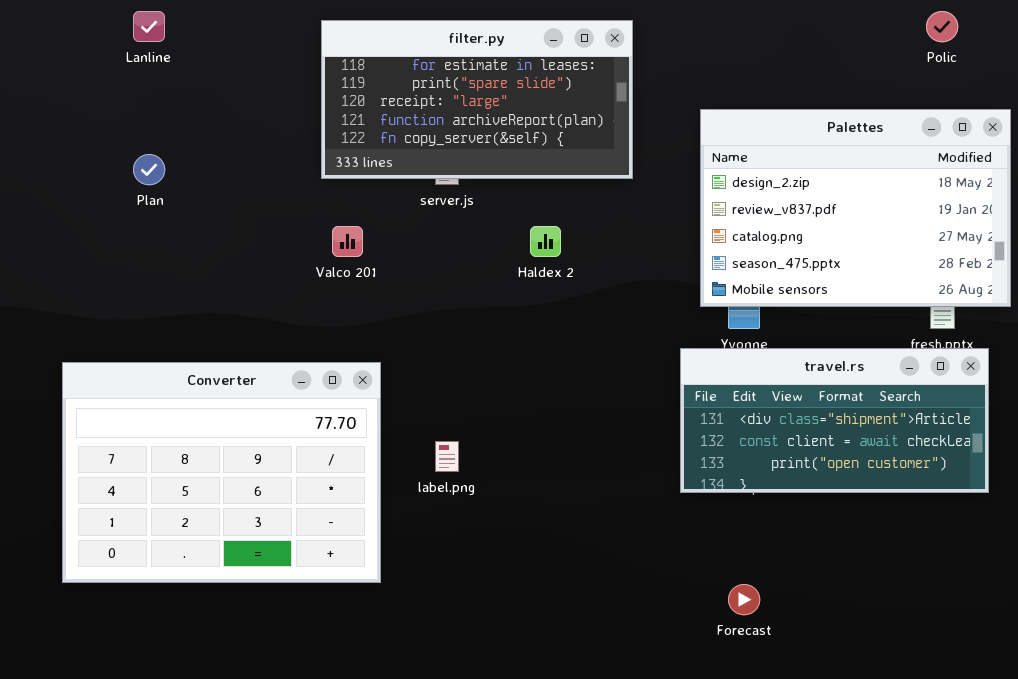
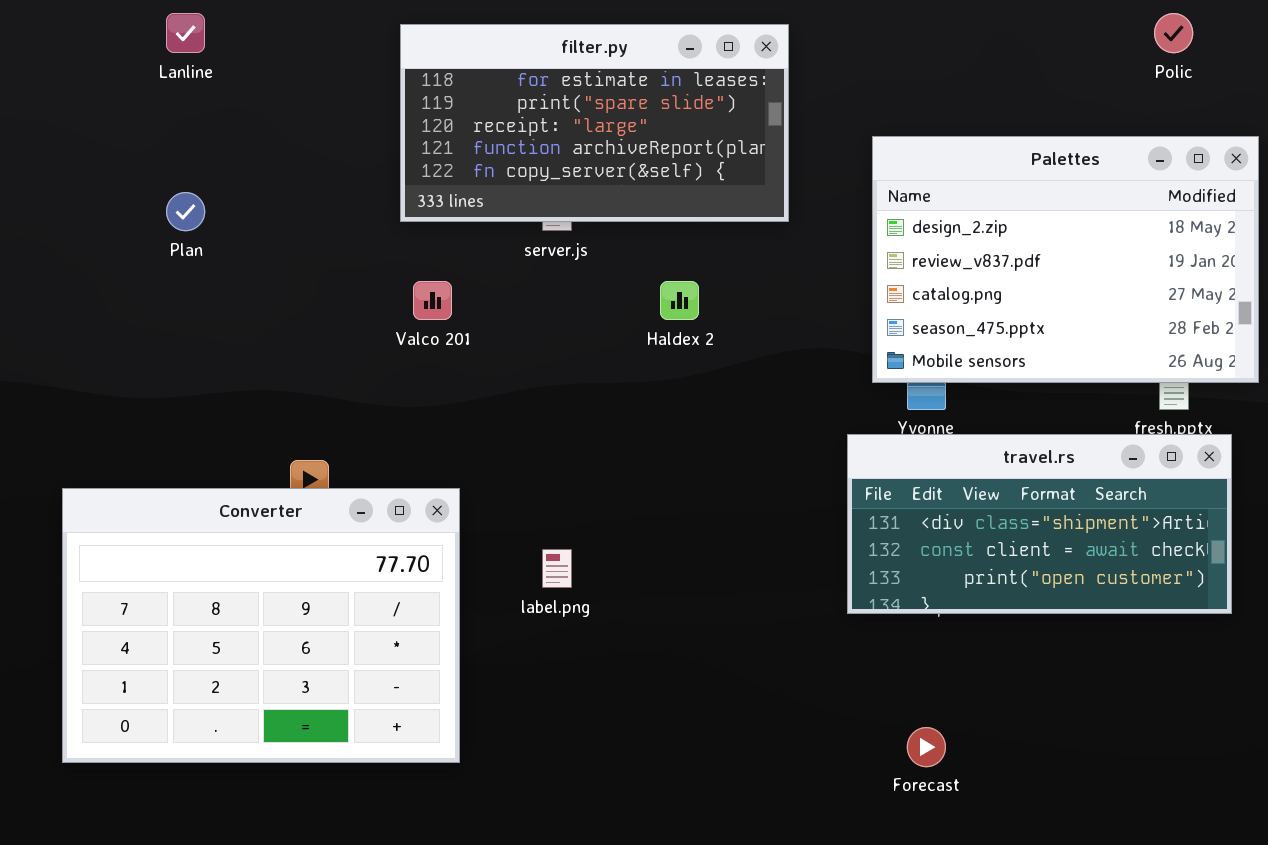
Converter: [62,362,381,583] -> [62,488,460,763], moved

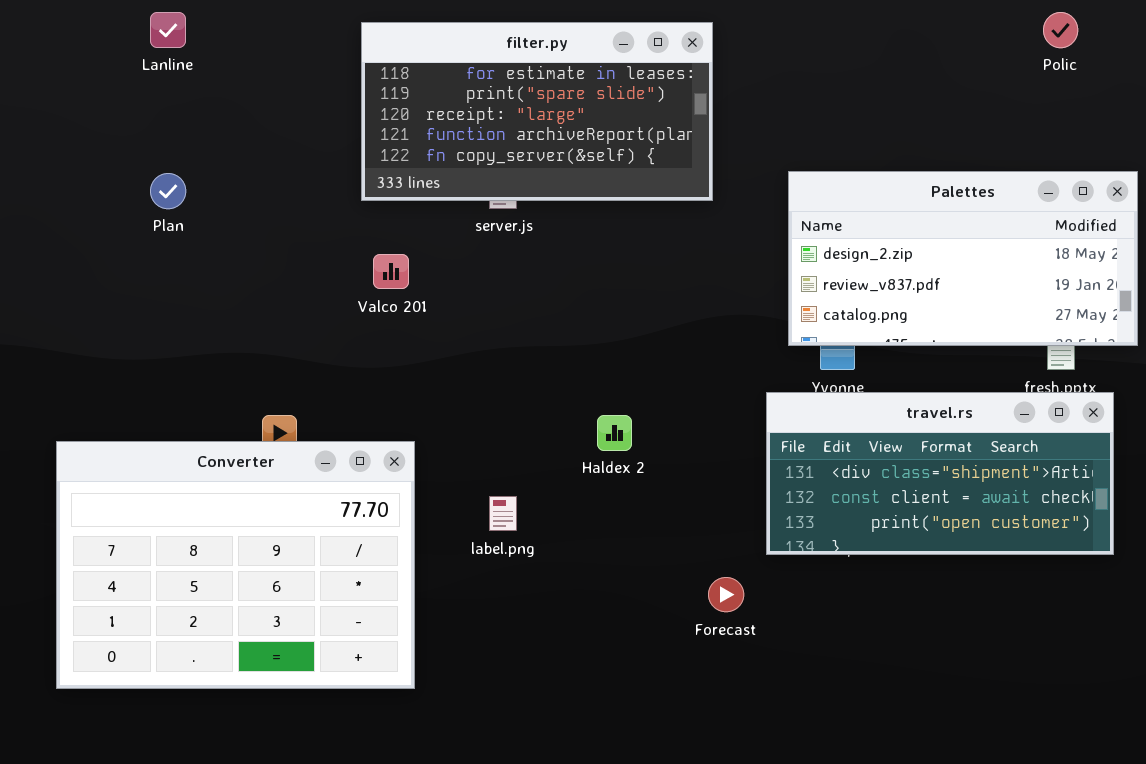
Palettes: [872,136,1259,383] -> [788,171,1138,346], resized
Haldex 2: [660,281,699,320] -> [597,415,632,451], moved
Forecast: [907,727,946,767] -> [708,577,744,612], moved

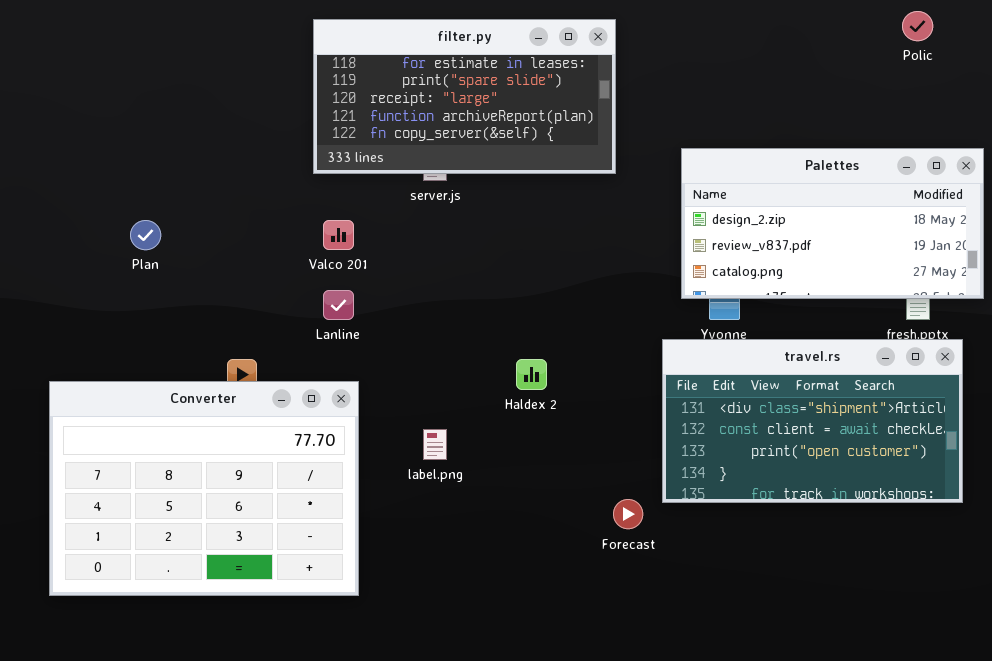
Lanline: [150,12,186,48] -> [323,290,354,320], moved
Plan: [150,173,186,209] -> [130,220,161,250], moved
travel.rs: [766,392,1114,555] -> [662,339,963,503], resized

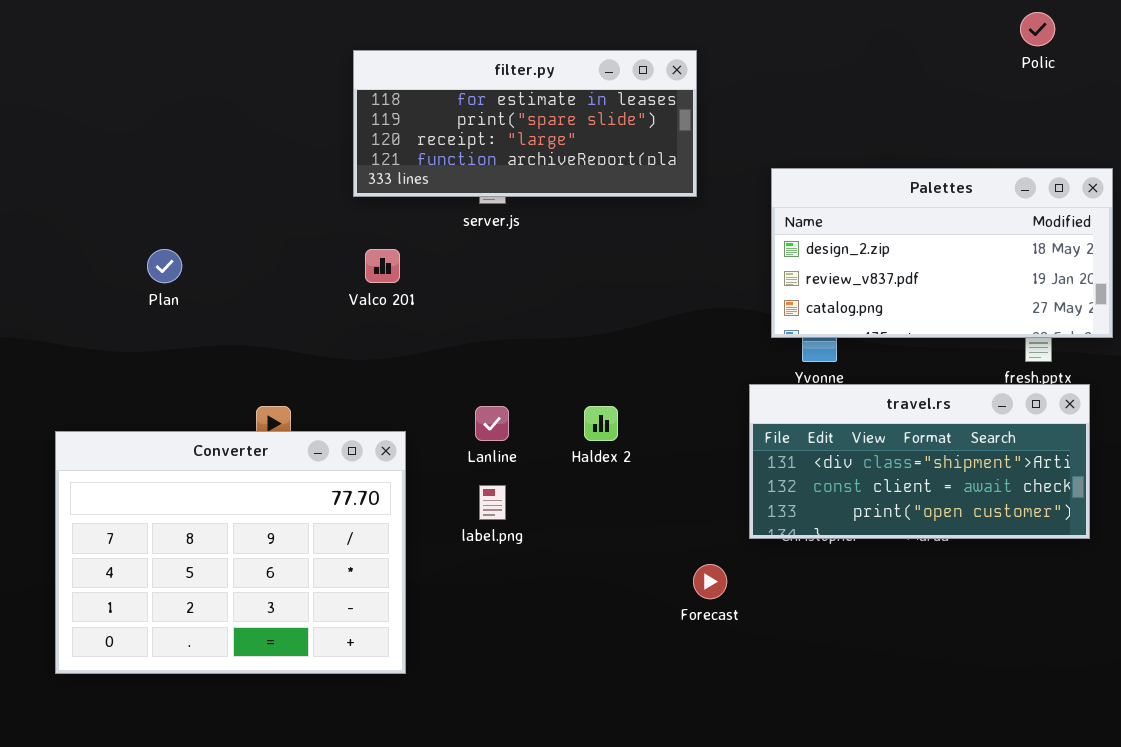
filter.py: [313,19,616,174] -> [353,50,697,197], resized
Lanline: [323,290,354,320] -> [475,406,509,441], moved
travel.rs: [662,339,963,503] -> [749,384,1090,539], resized

